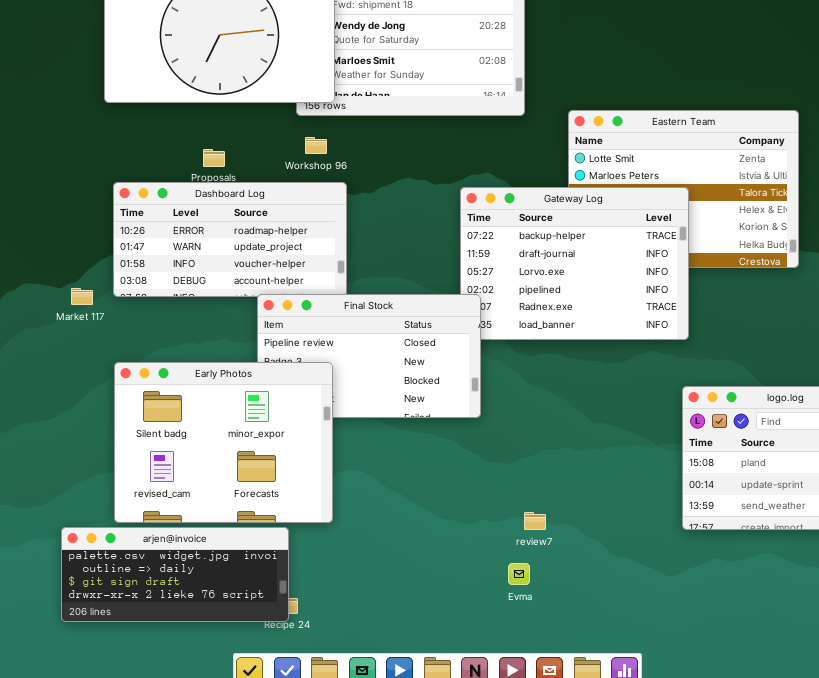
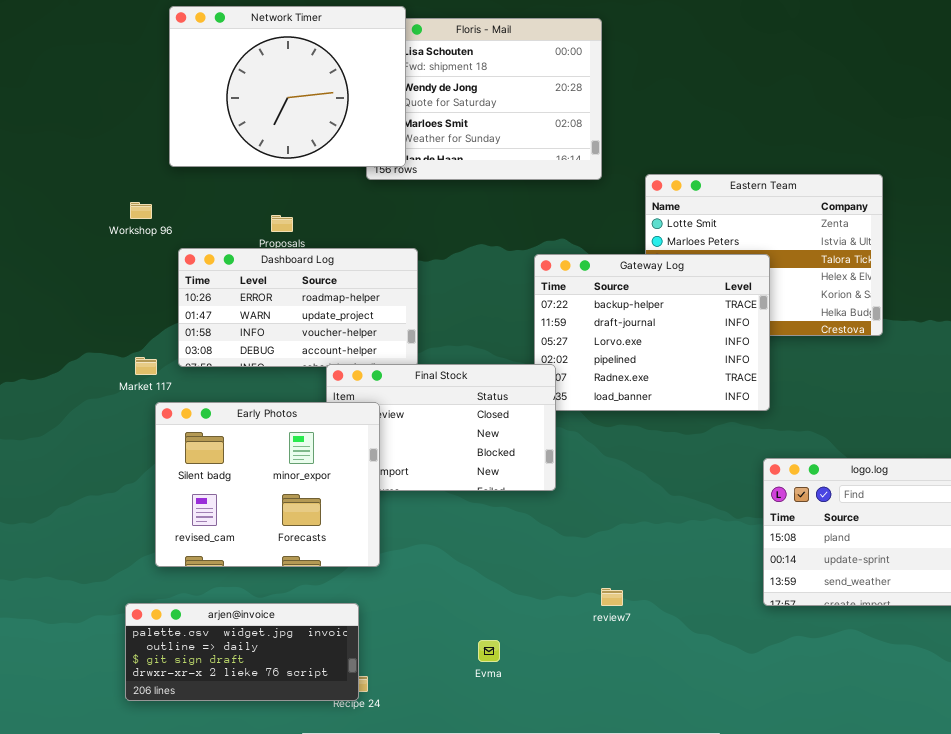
Workshop 96: [305,137,327,154] -> [130,202,152,219], moved
Early Photos: [114,362,333,523] -> [155,402,380,567], moved
Evma: [508,563,530,585] -> [478,640,500,662], moved

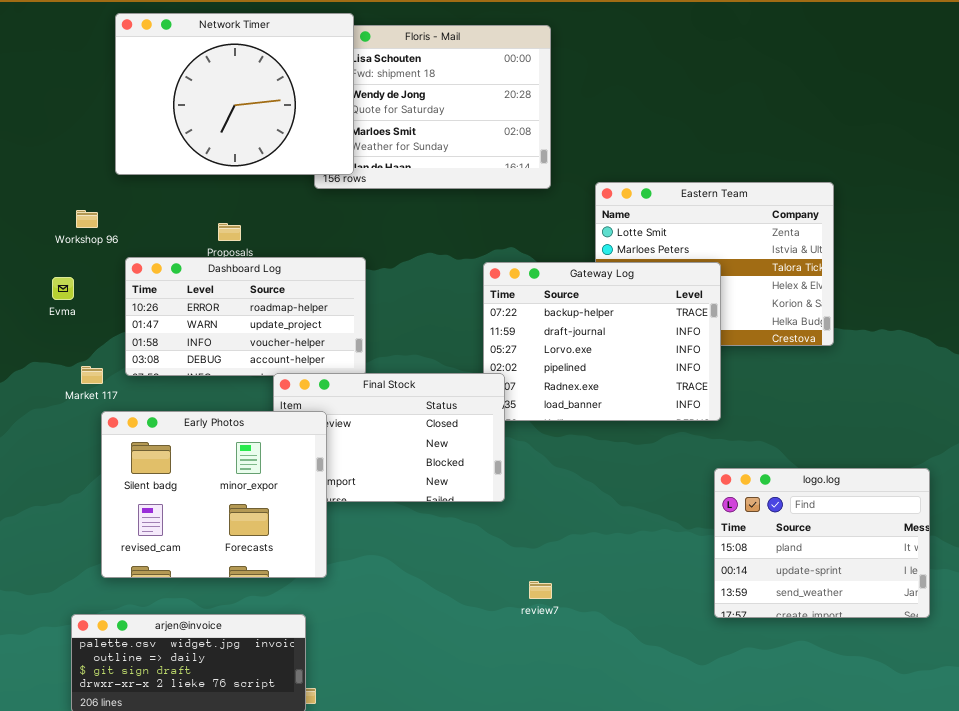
review7: [601,588,623,606] -> [529,581,552,599], moved
Evma: [478,640,500,662] -> [52,277,74,300], moved

